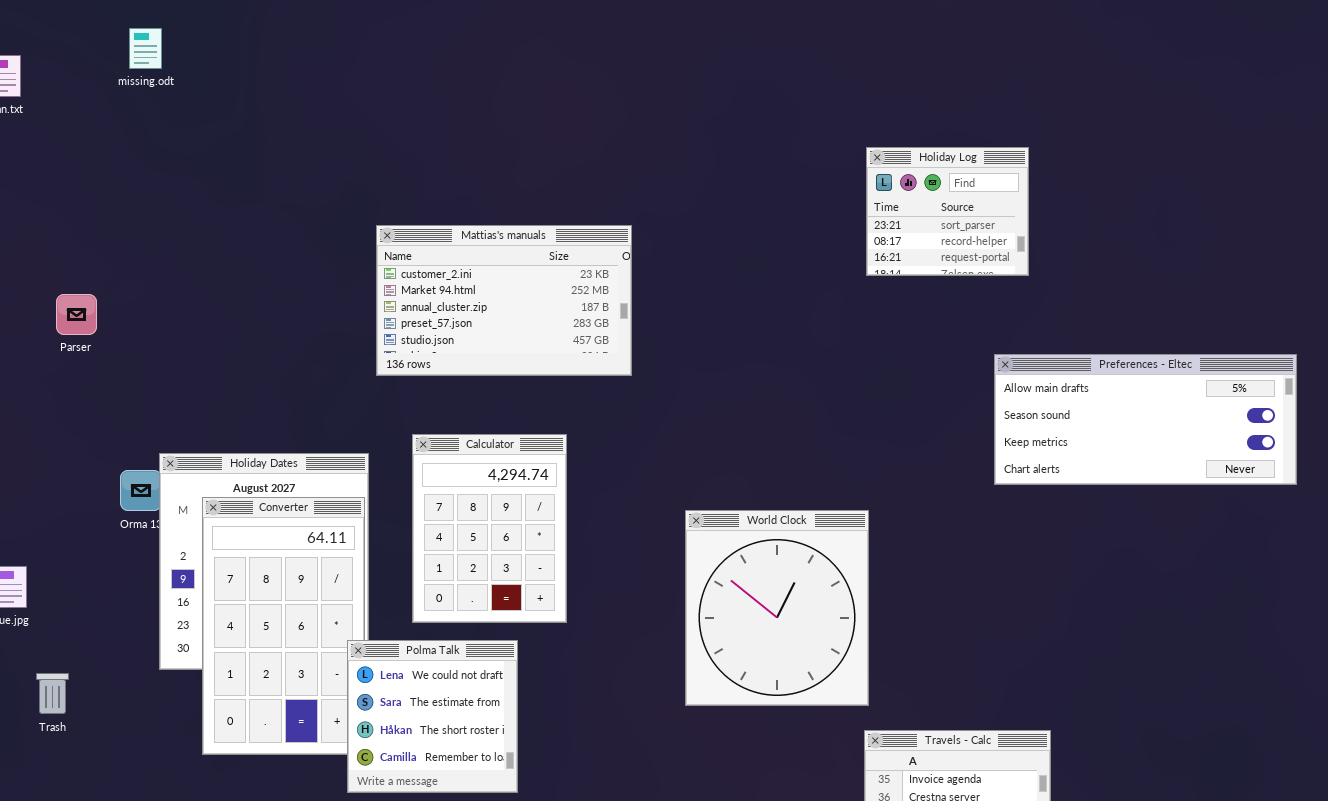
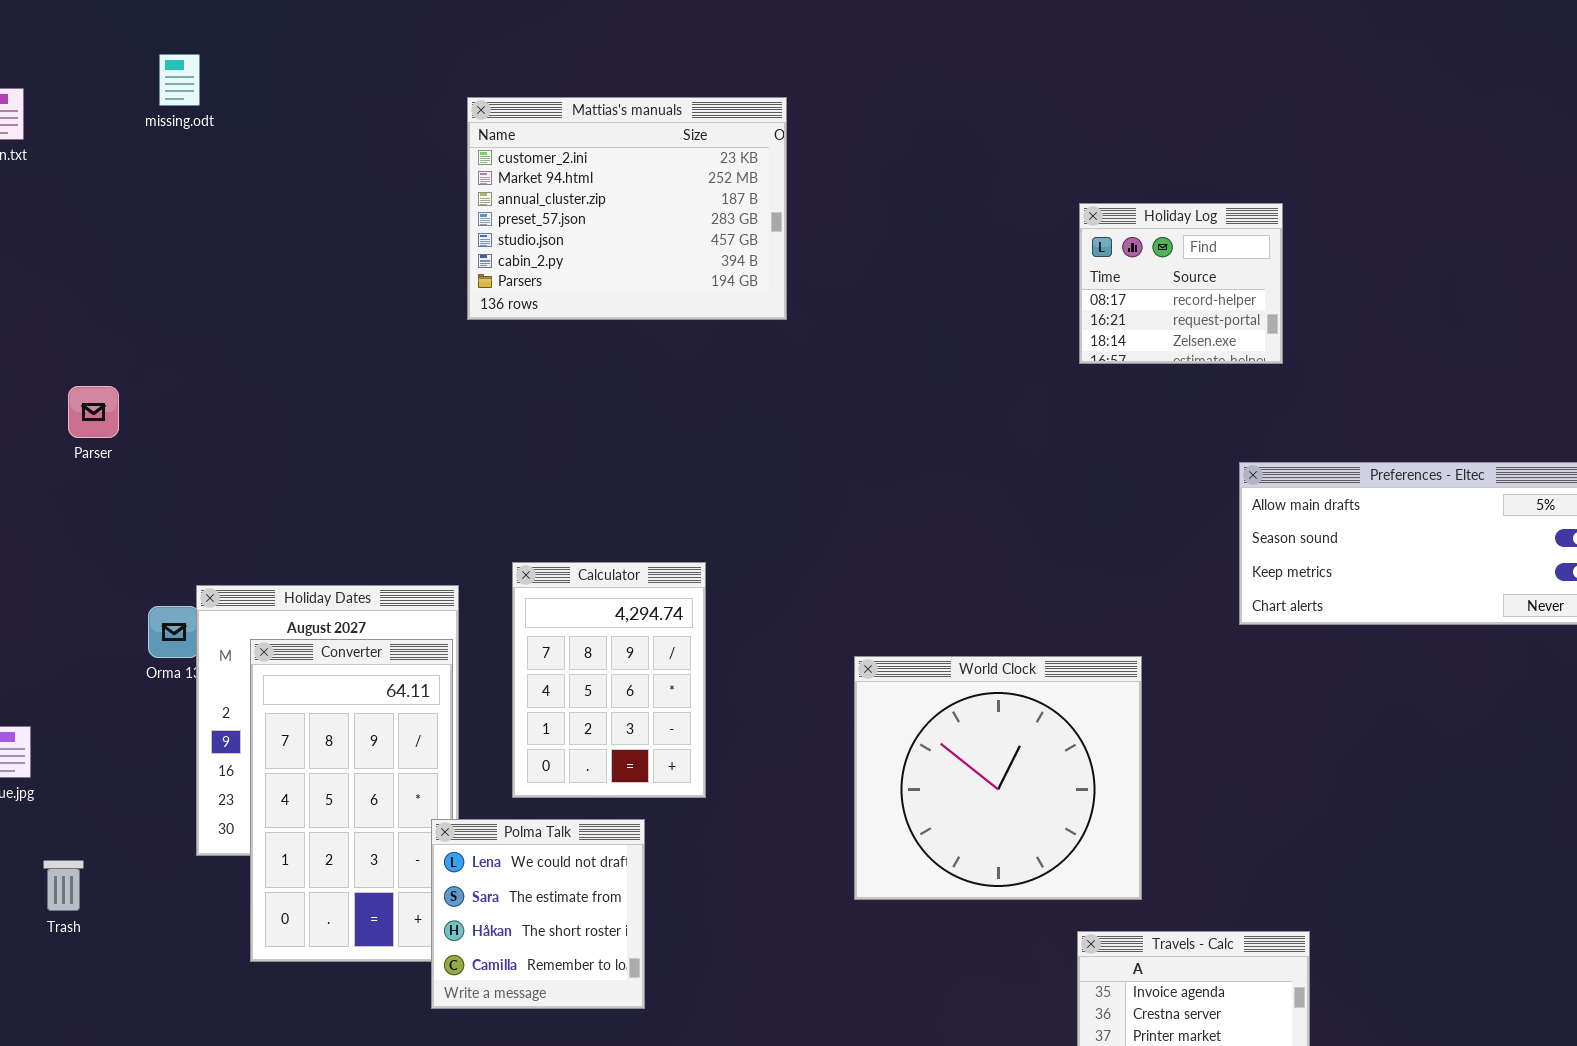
Holiday Log: [866,147,1029,276] -> [1079,203,1283,364], scrolled down 1 row
Mattias's manuals: [376,225,632,376] -> [467,97,787,320], moved, resized
World Clock: [685,510,869,706] -> [854,656,1142,900], resized

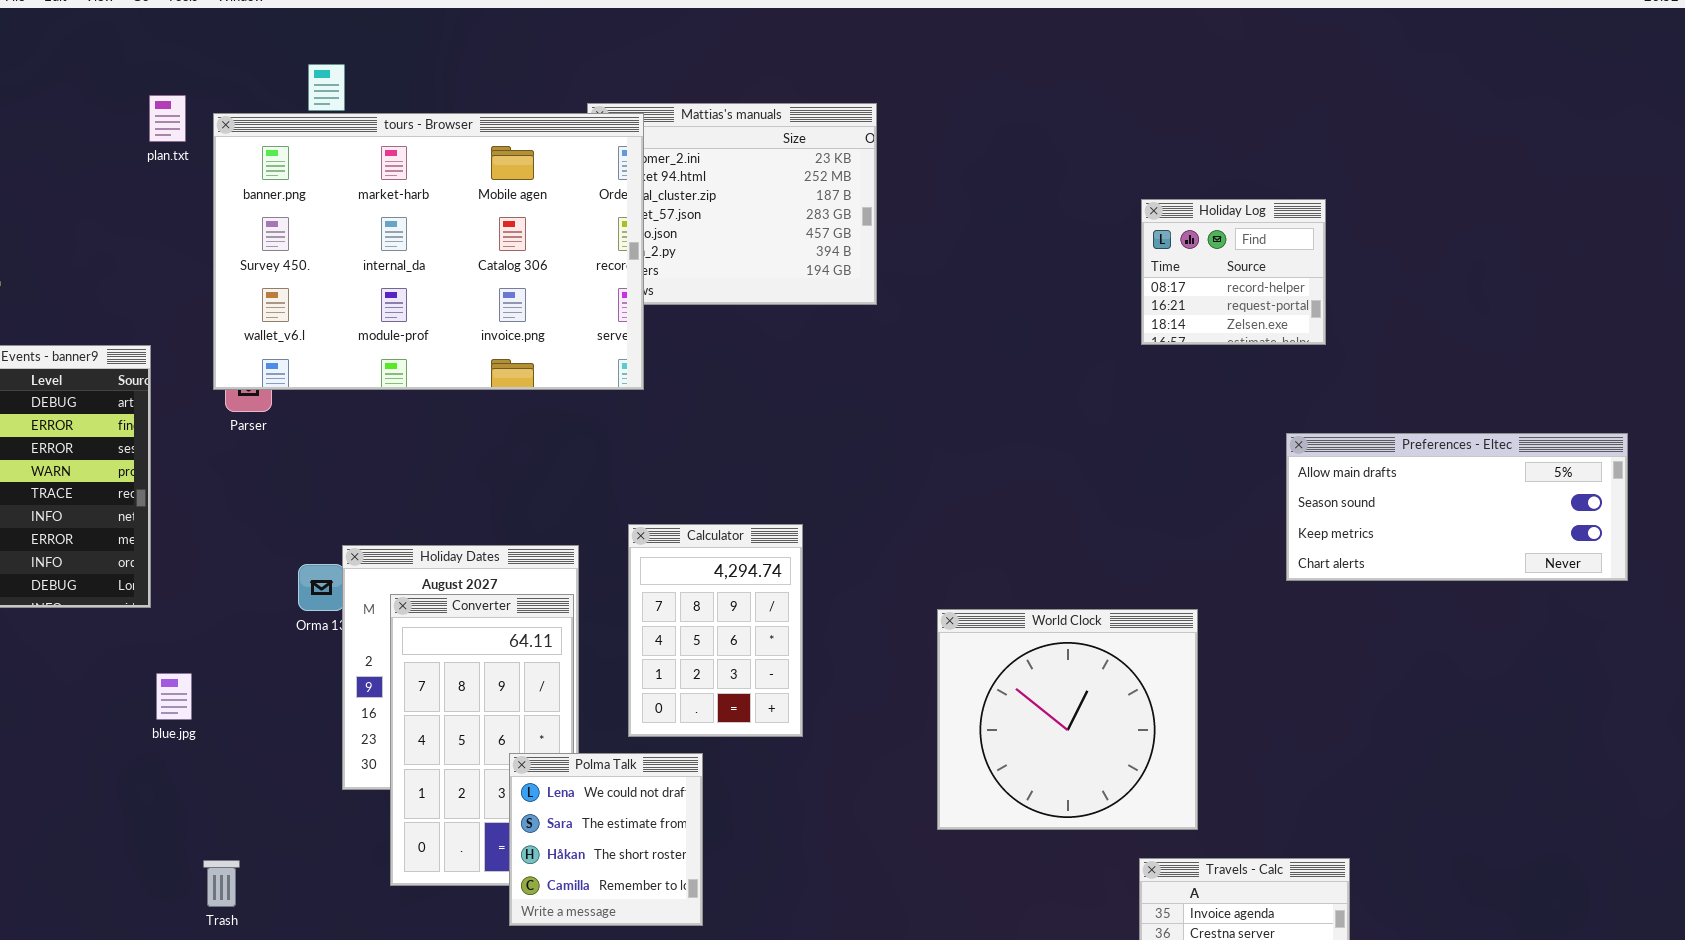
tours - Browser: none -> [213,113,644,390], opened
Polma Talk: [431,819,645,1009] -> [509,753,703,926], moved
Trash: [43,860,84,911] -> [203,860,240,907], moved

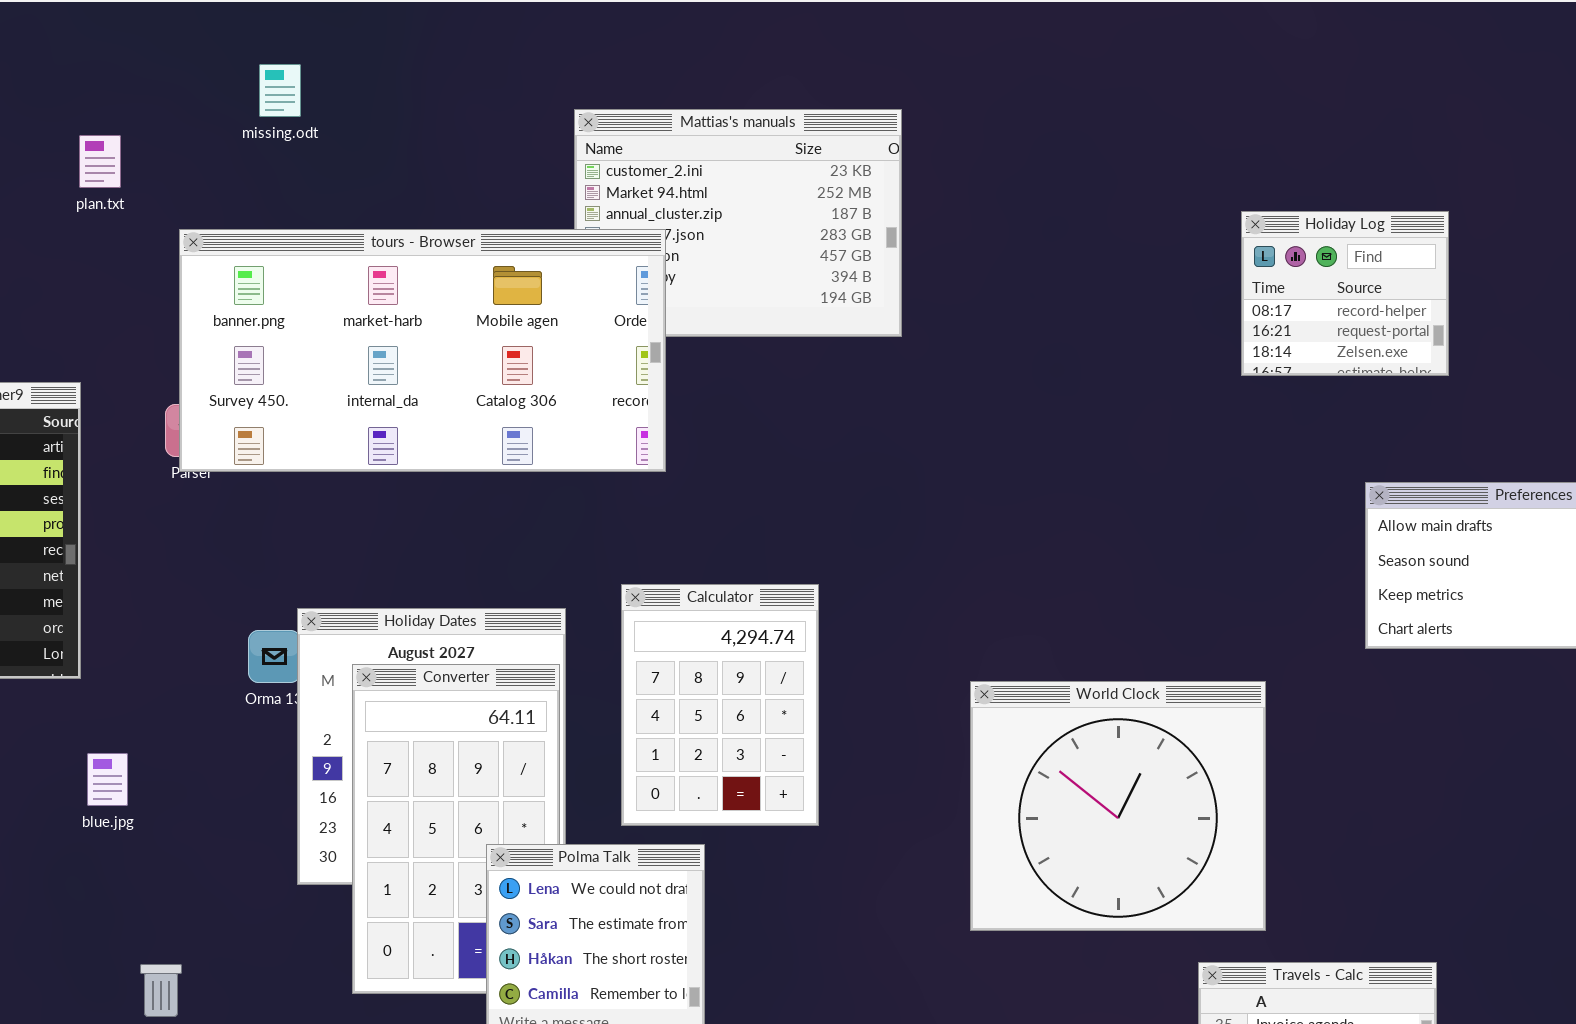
plan.txt: [149,95,186,142] -> [79,135,121,188], moved
tours - Browser: [213,113,644,390] -> [179,229,666,472], moved, resized
Holiday Log: [1141,199,1326,345] -> [1241,211,1449,376], moved

